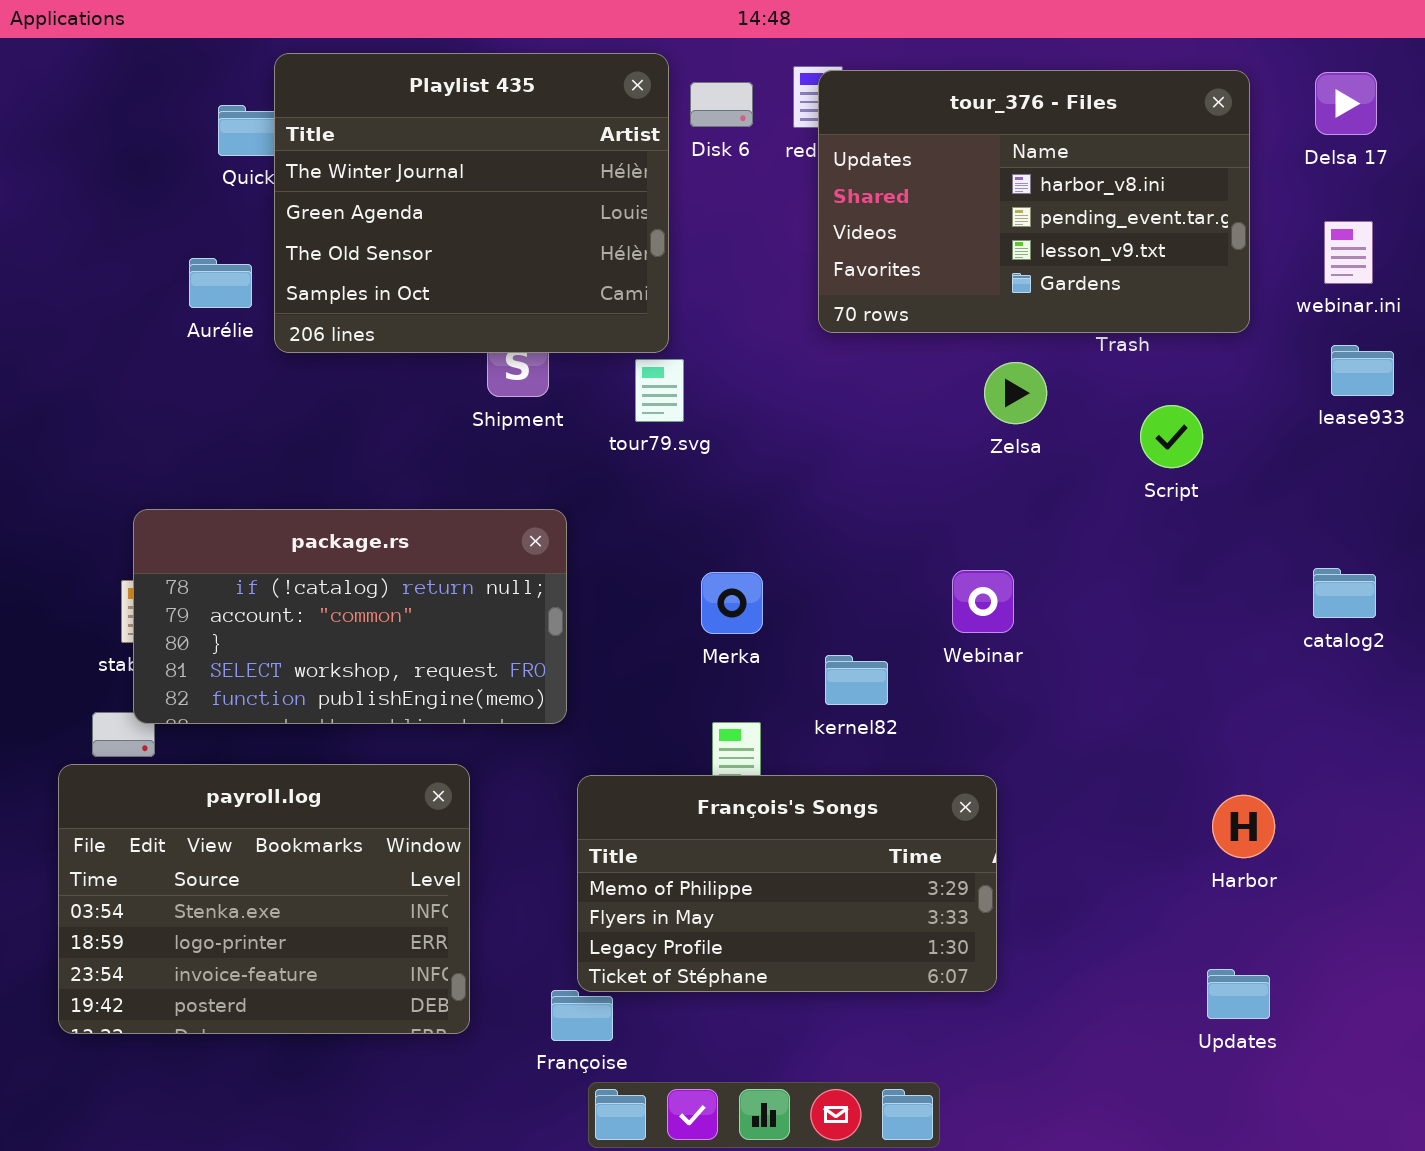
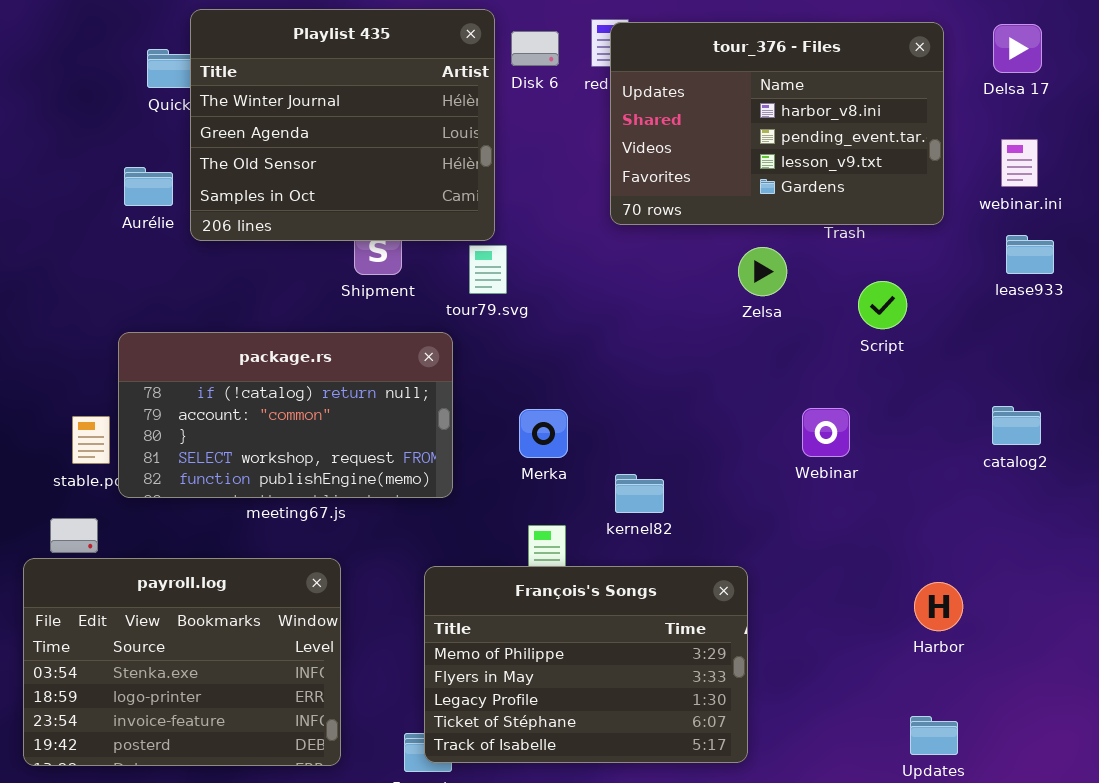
package.rs: [133,509,567,724] -> [118,332,453,498], moved
Webinar: [952,570,1014,633] -> [802,408,850,457], moved
François's Songs: [577,775,997,992] -> [424,566,748,763], resized

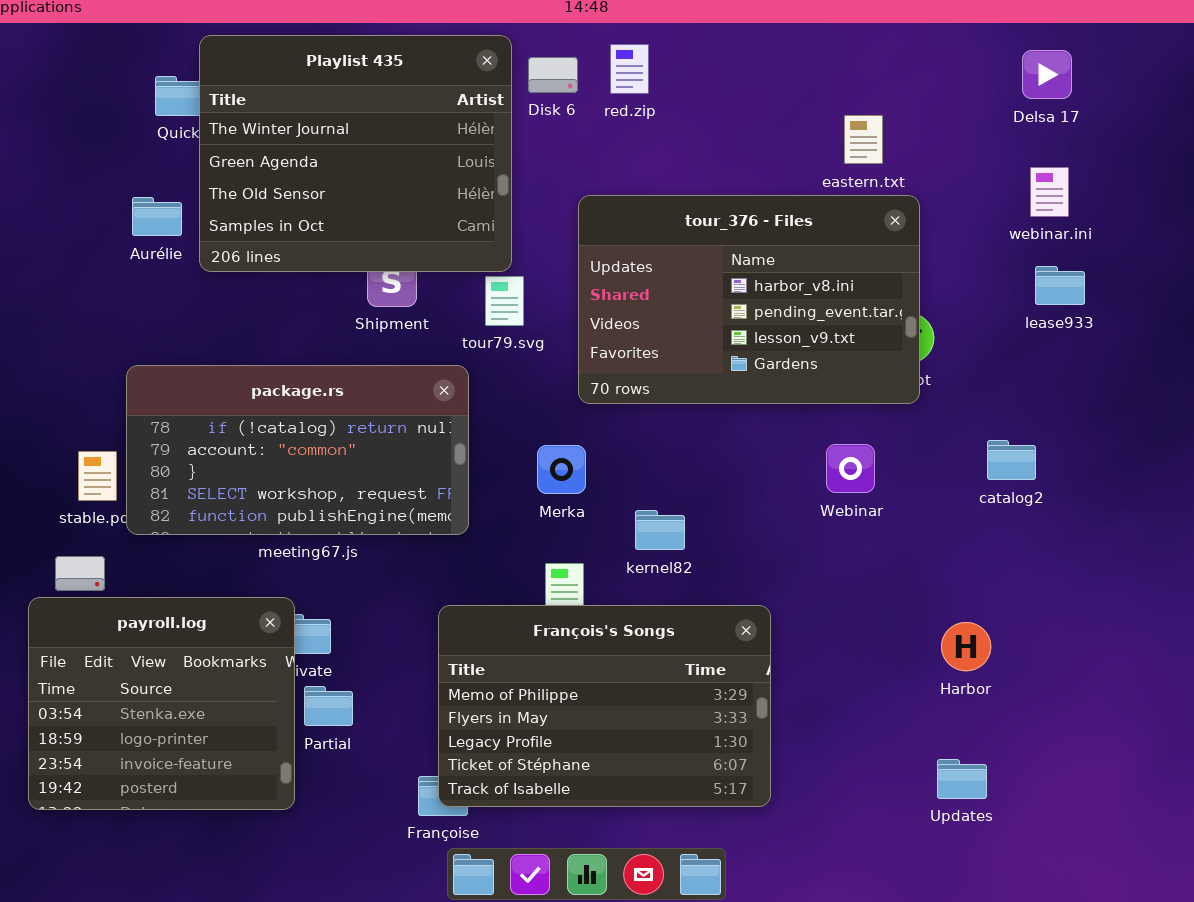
tour_376 - Files: [610,22,944,225] -> [578,195,920,404], moved
catalog2: [992,406,1041,445] -> [987,440,1036,480], moved
payroll.log: [23,558,341,766] -> [28,597,295,810], resized

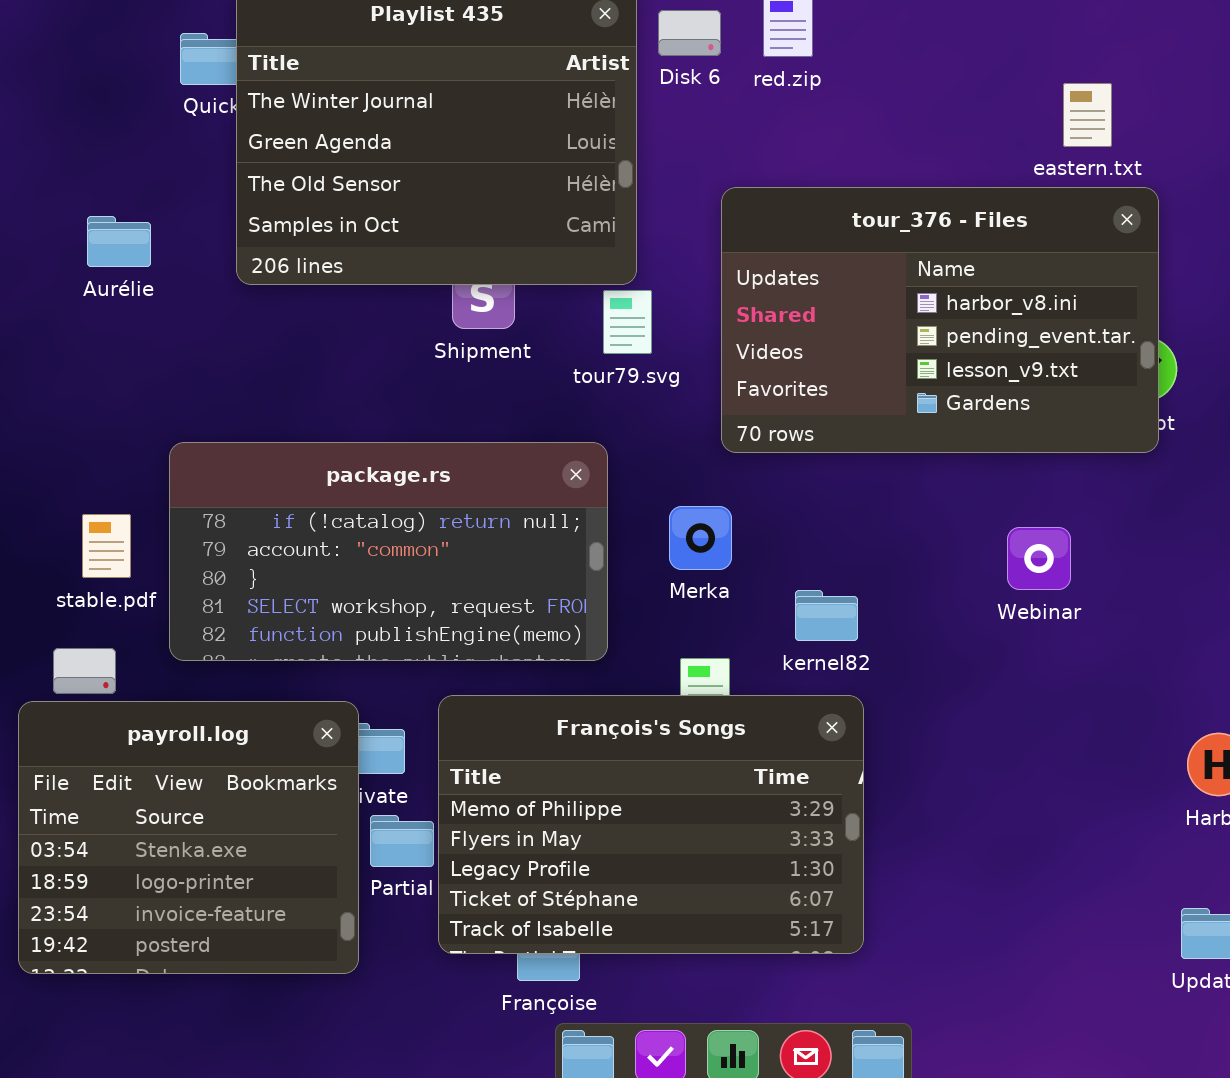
Aurélie: [132,197,182,236] -> [87,216,151,267], moved
package.rs: [126,365,469,535] -> [169,442,608,661], moved
Webinar: [826,444,875,493] -> [1007,527,1071,590], moved
François's Songs: [438,605,771,807] -> [438,695,864,954], moved

